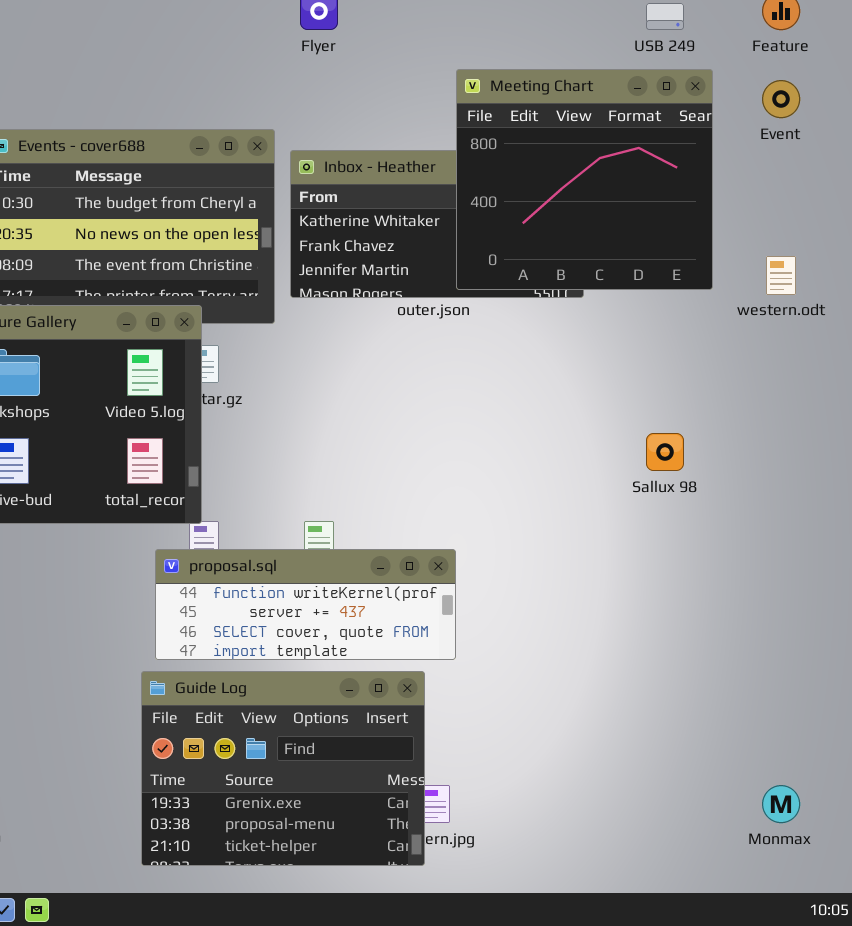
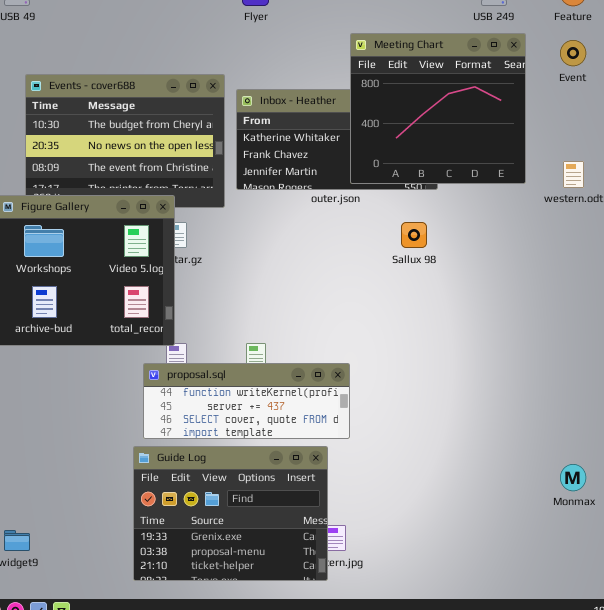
Sallux 98: [646,433,684,471] -> [401,222,427,248], moved
Monmax: [762,785,800,823] -> [560,464,586,491], moved

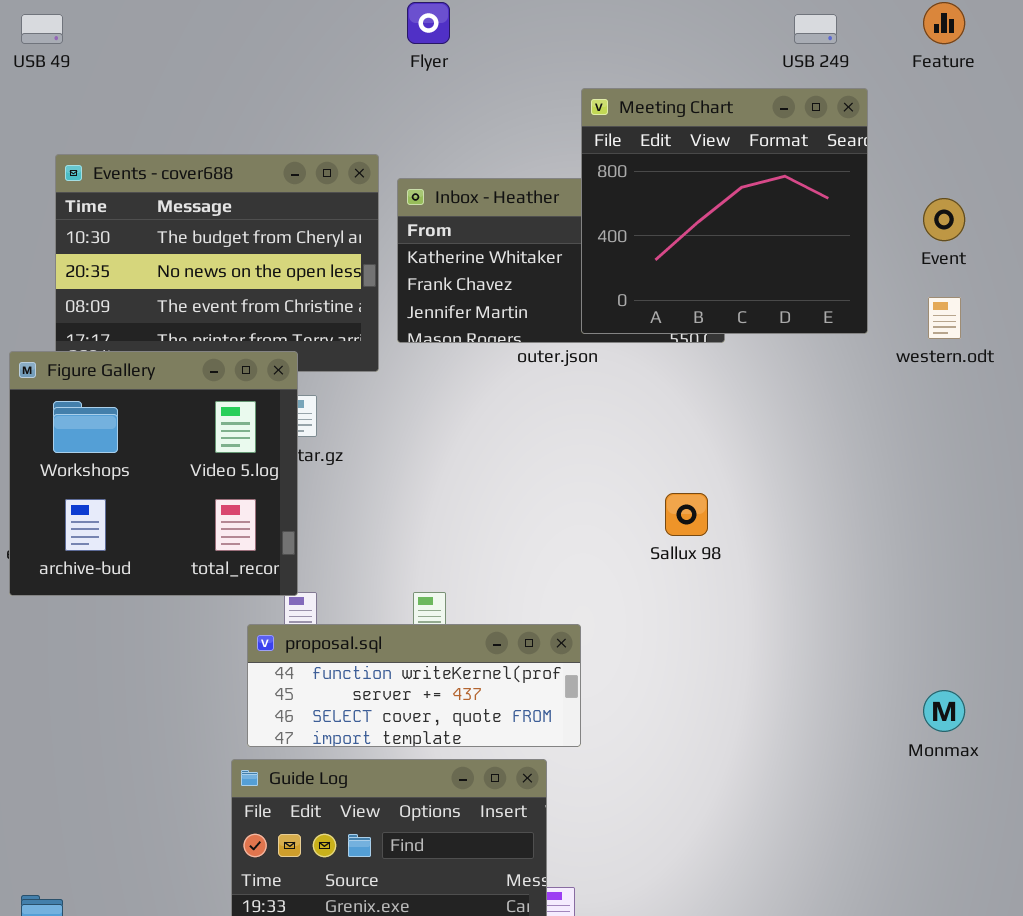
Event: [560,40,586,66] -> [923,198,965,241], moved
Sallux 98: [401,222,427,248] -> [665,493,708,536], moved
Monmax: [560,464,586,491] -> [923,690,965,732], moved

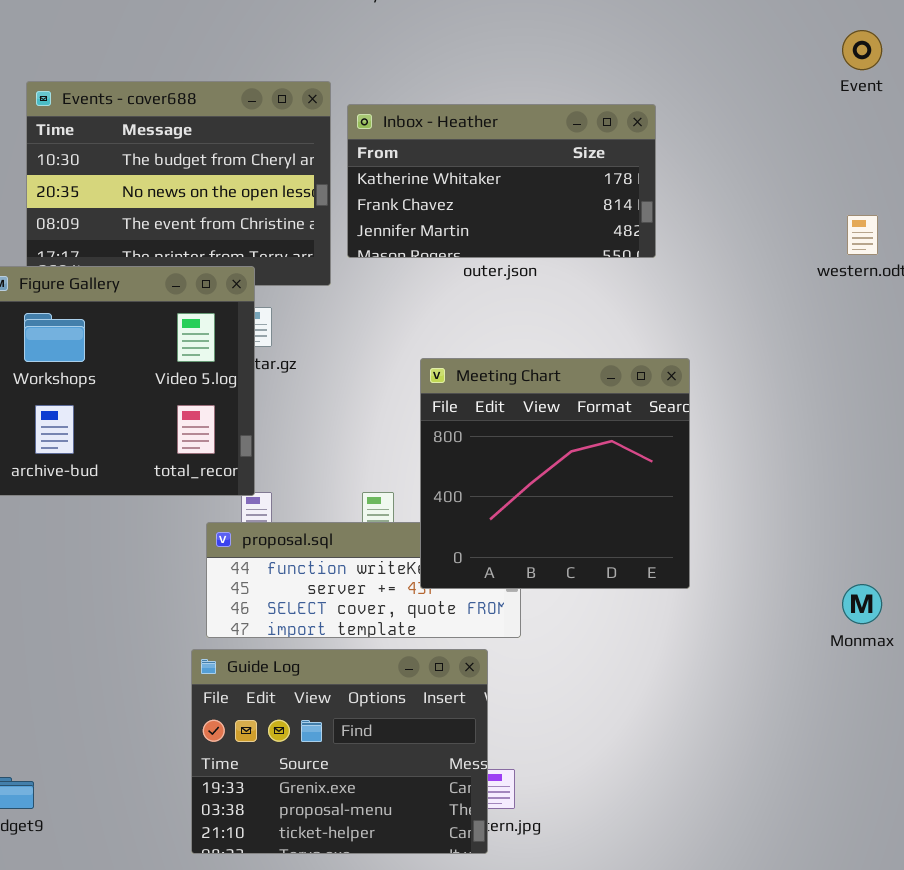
Meeting Chart: [581,88,868,334] -> [420,358,690,589], moved
Event: [923,198,965,241] -> [842,30,882,70], moved

